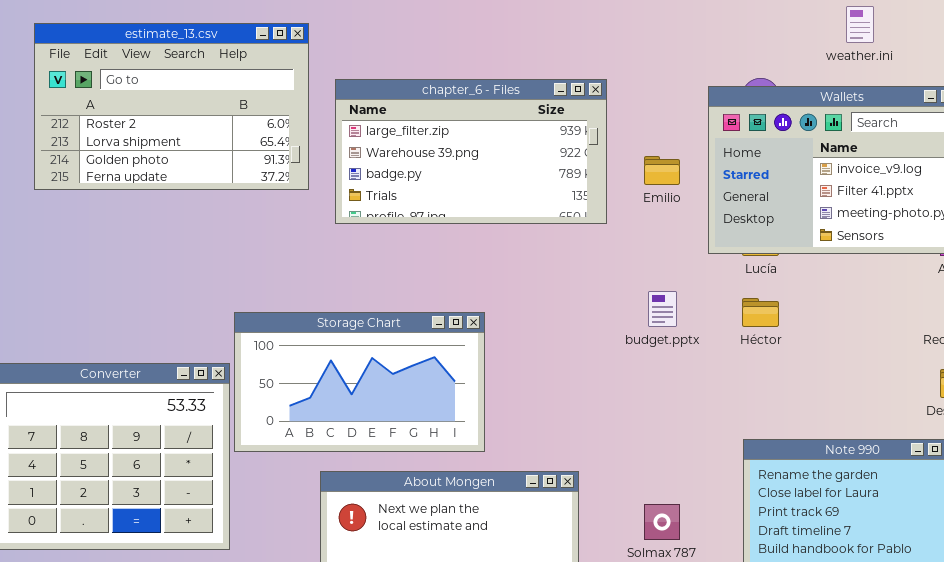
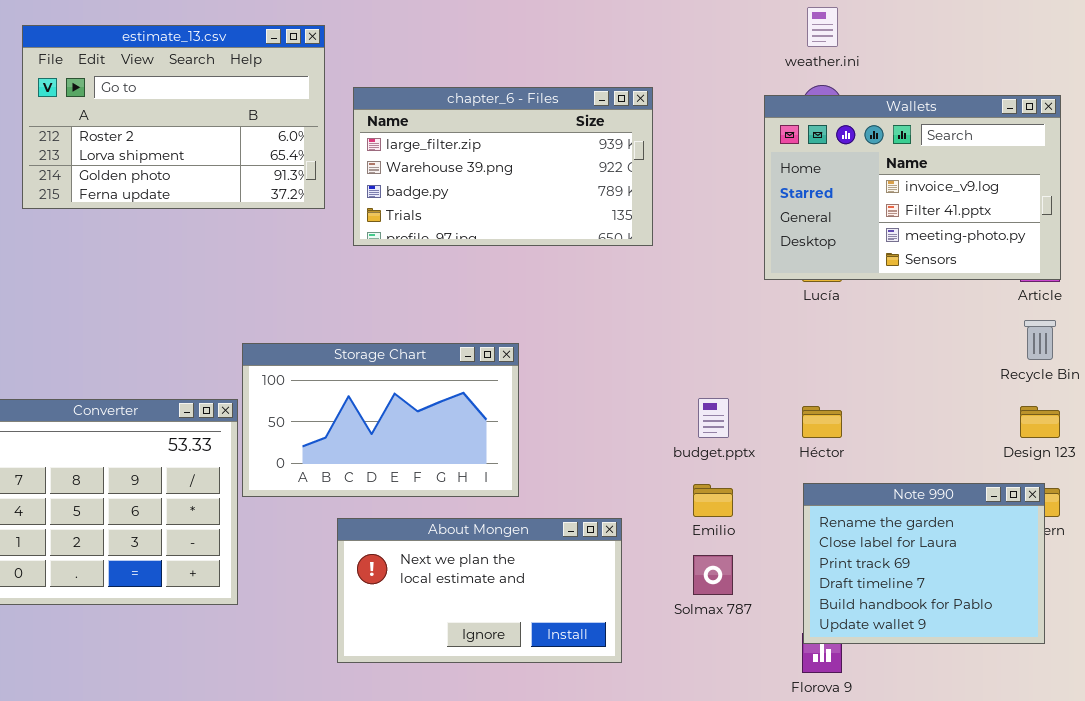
weather.ini: [846,6,874,43] -> [807,7,838,47], moved
Emilio: [644,156,680,185] -> [693,484,733,517], moved
budget.pptx: [648,291,677,327] -> [698,398,729,438], moved
Héctor: [742,298,779,327] -> [802,406,842,438], moved

